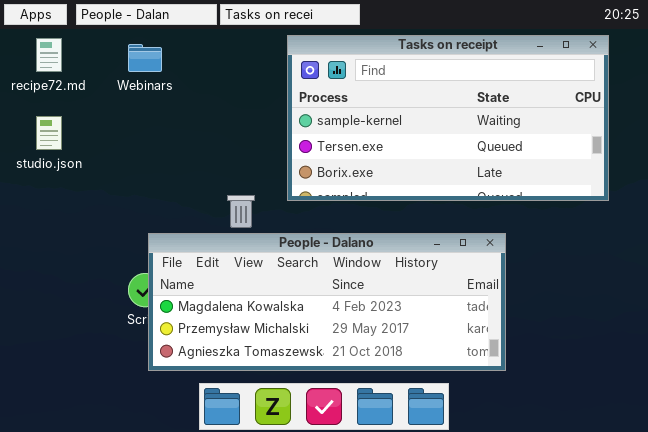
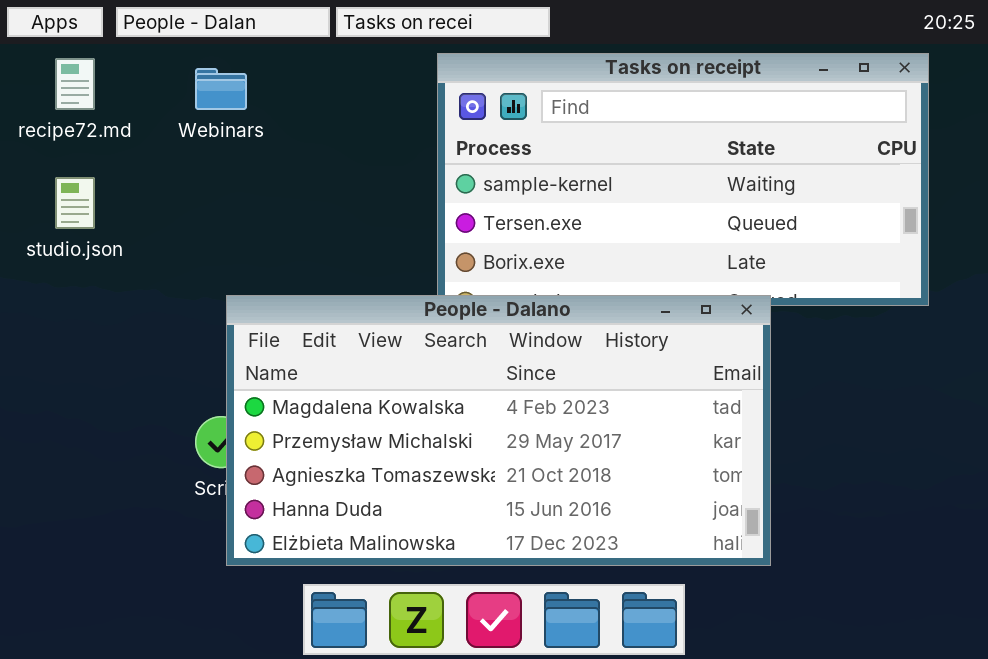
People - Dalano: [148,233,506,371] -> [226,295,771,566], resized

